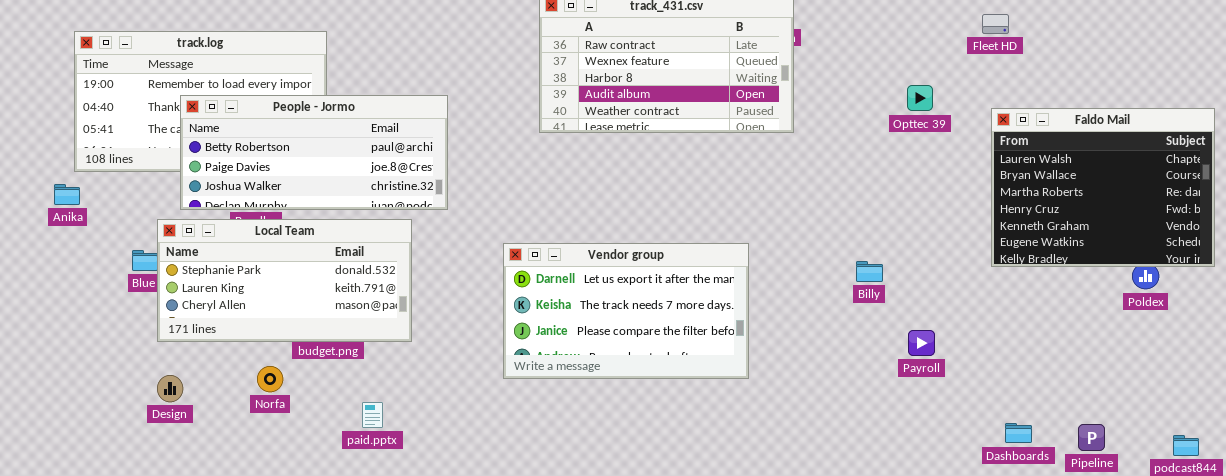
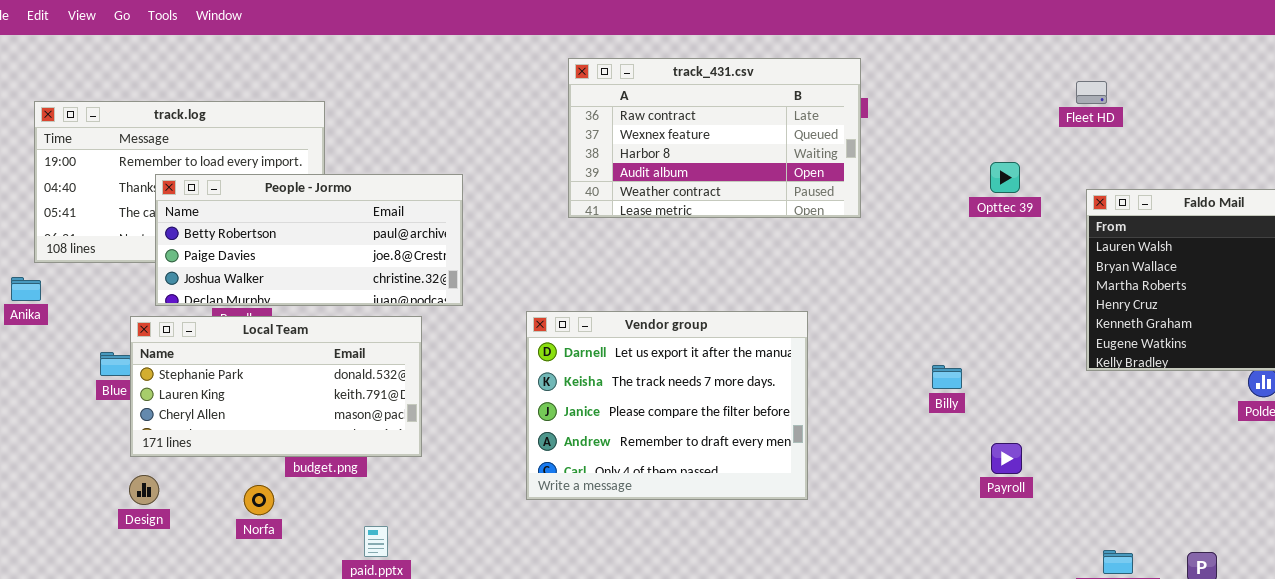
Vendor group: [503,243,749,379] -> [526,311,808,500], resized
Design: [157,375,183,402] -> [129,475,159,505], moved

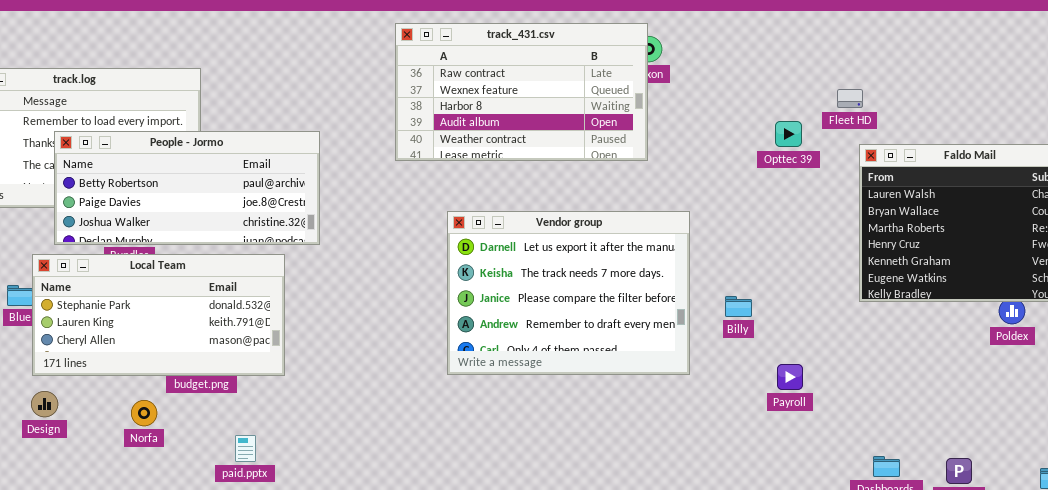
track_431.csv: [568,58,861,218] -> [395,23,648,161], moved
Fleet HD: [1076,81,1107,104] -> [837,89,863,108], moved
Vendor group: [526,311,808,500] -> [447,211,690,375], moved

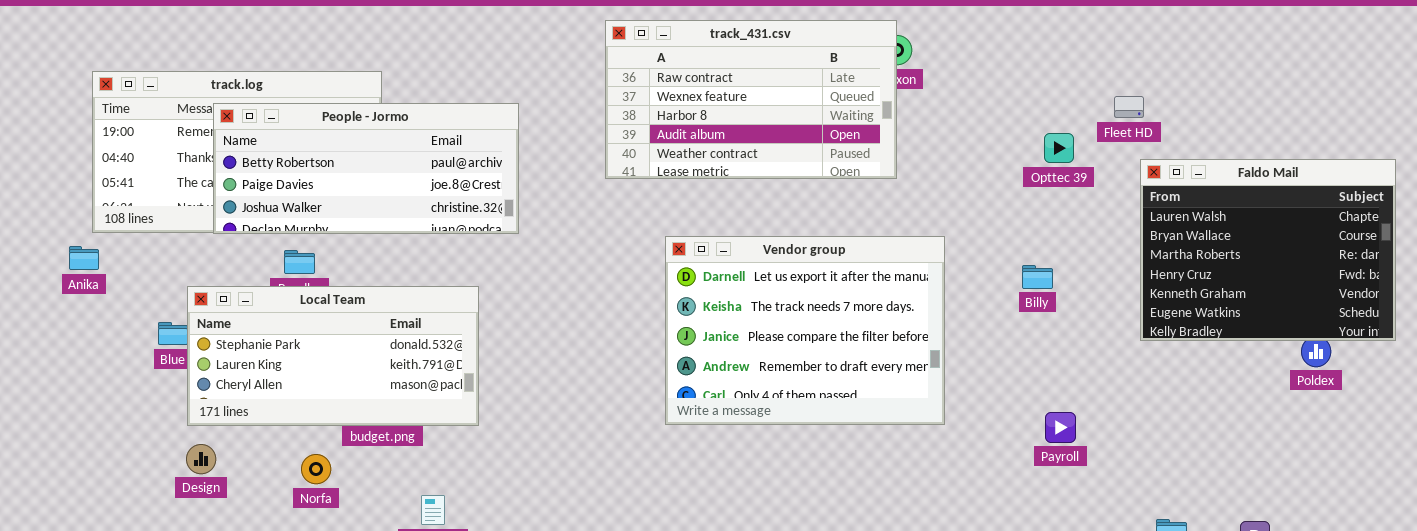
People - Jormo: [54,131,320,245] -> [213,103,519,234], moved
Billy: [725,296,752,317] -> [1022,265,1053,289], moved

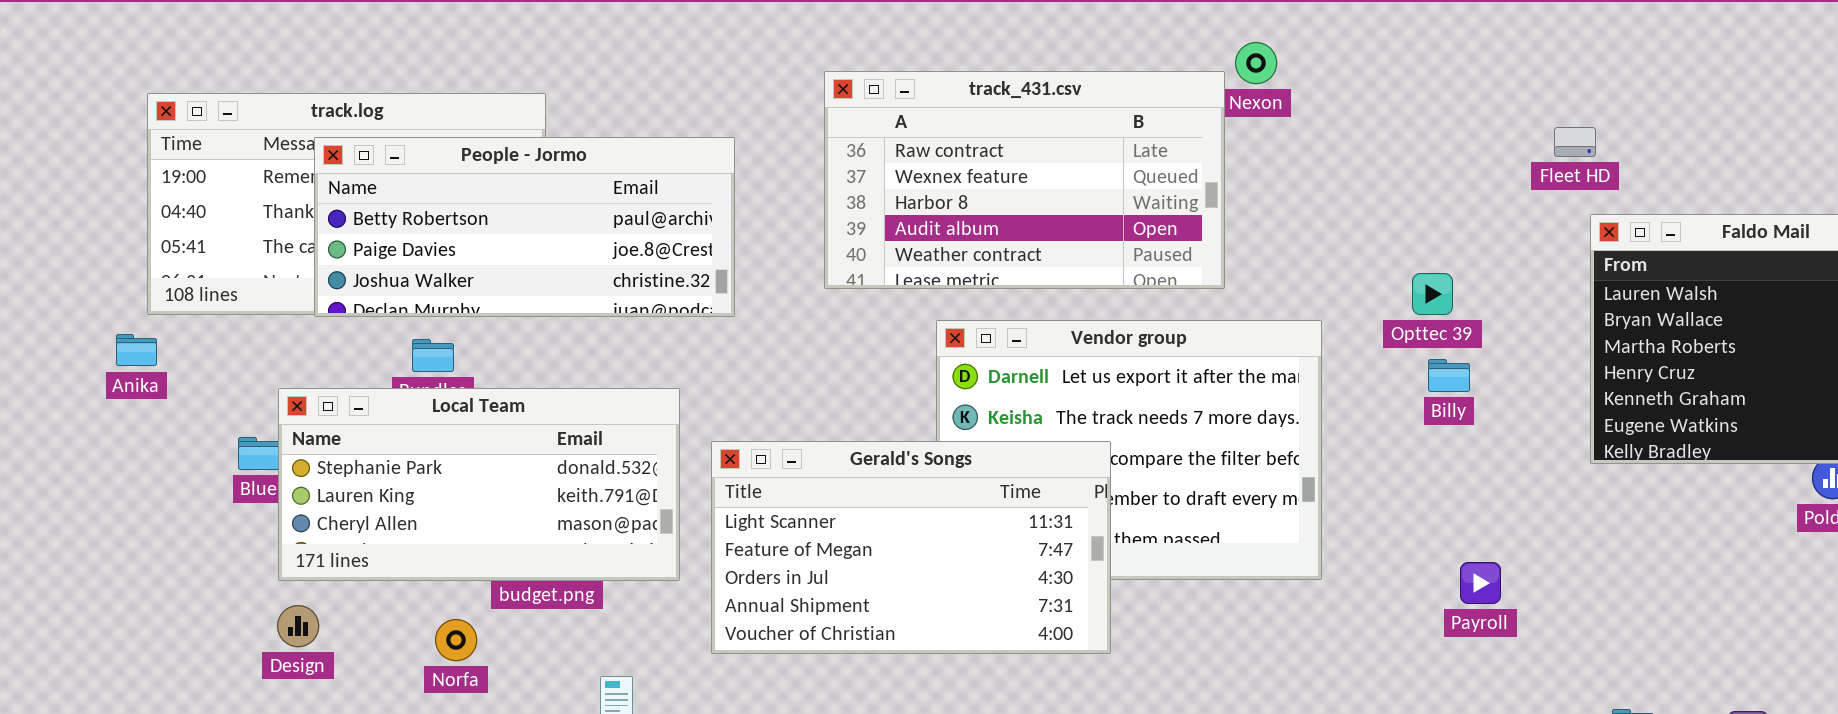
track_431.csv: [605,20,897,179] -> [824,71,1225,289], moved
Opttec 39: [1044,133,1074,163] -> [1412,273,1453,315], moved
Gerald's Songs: none -> [711,441,1111,654], opened

